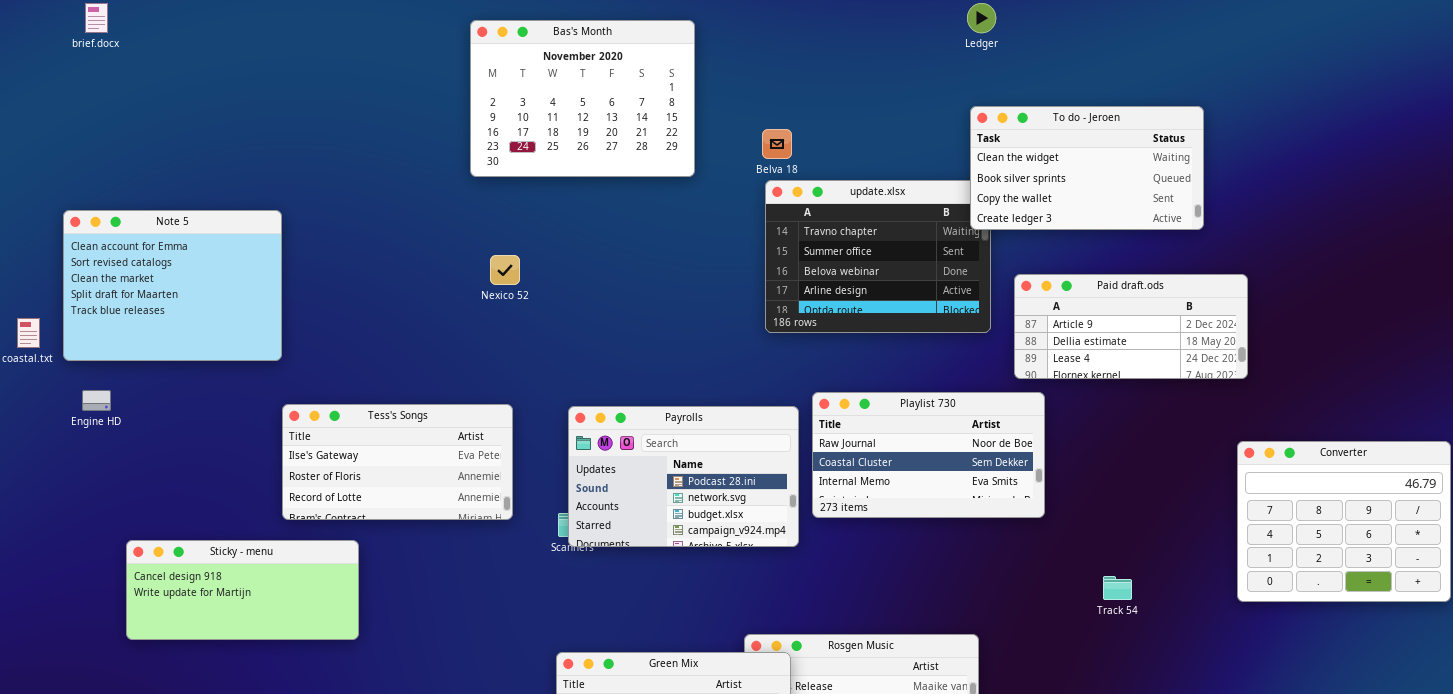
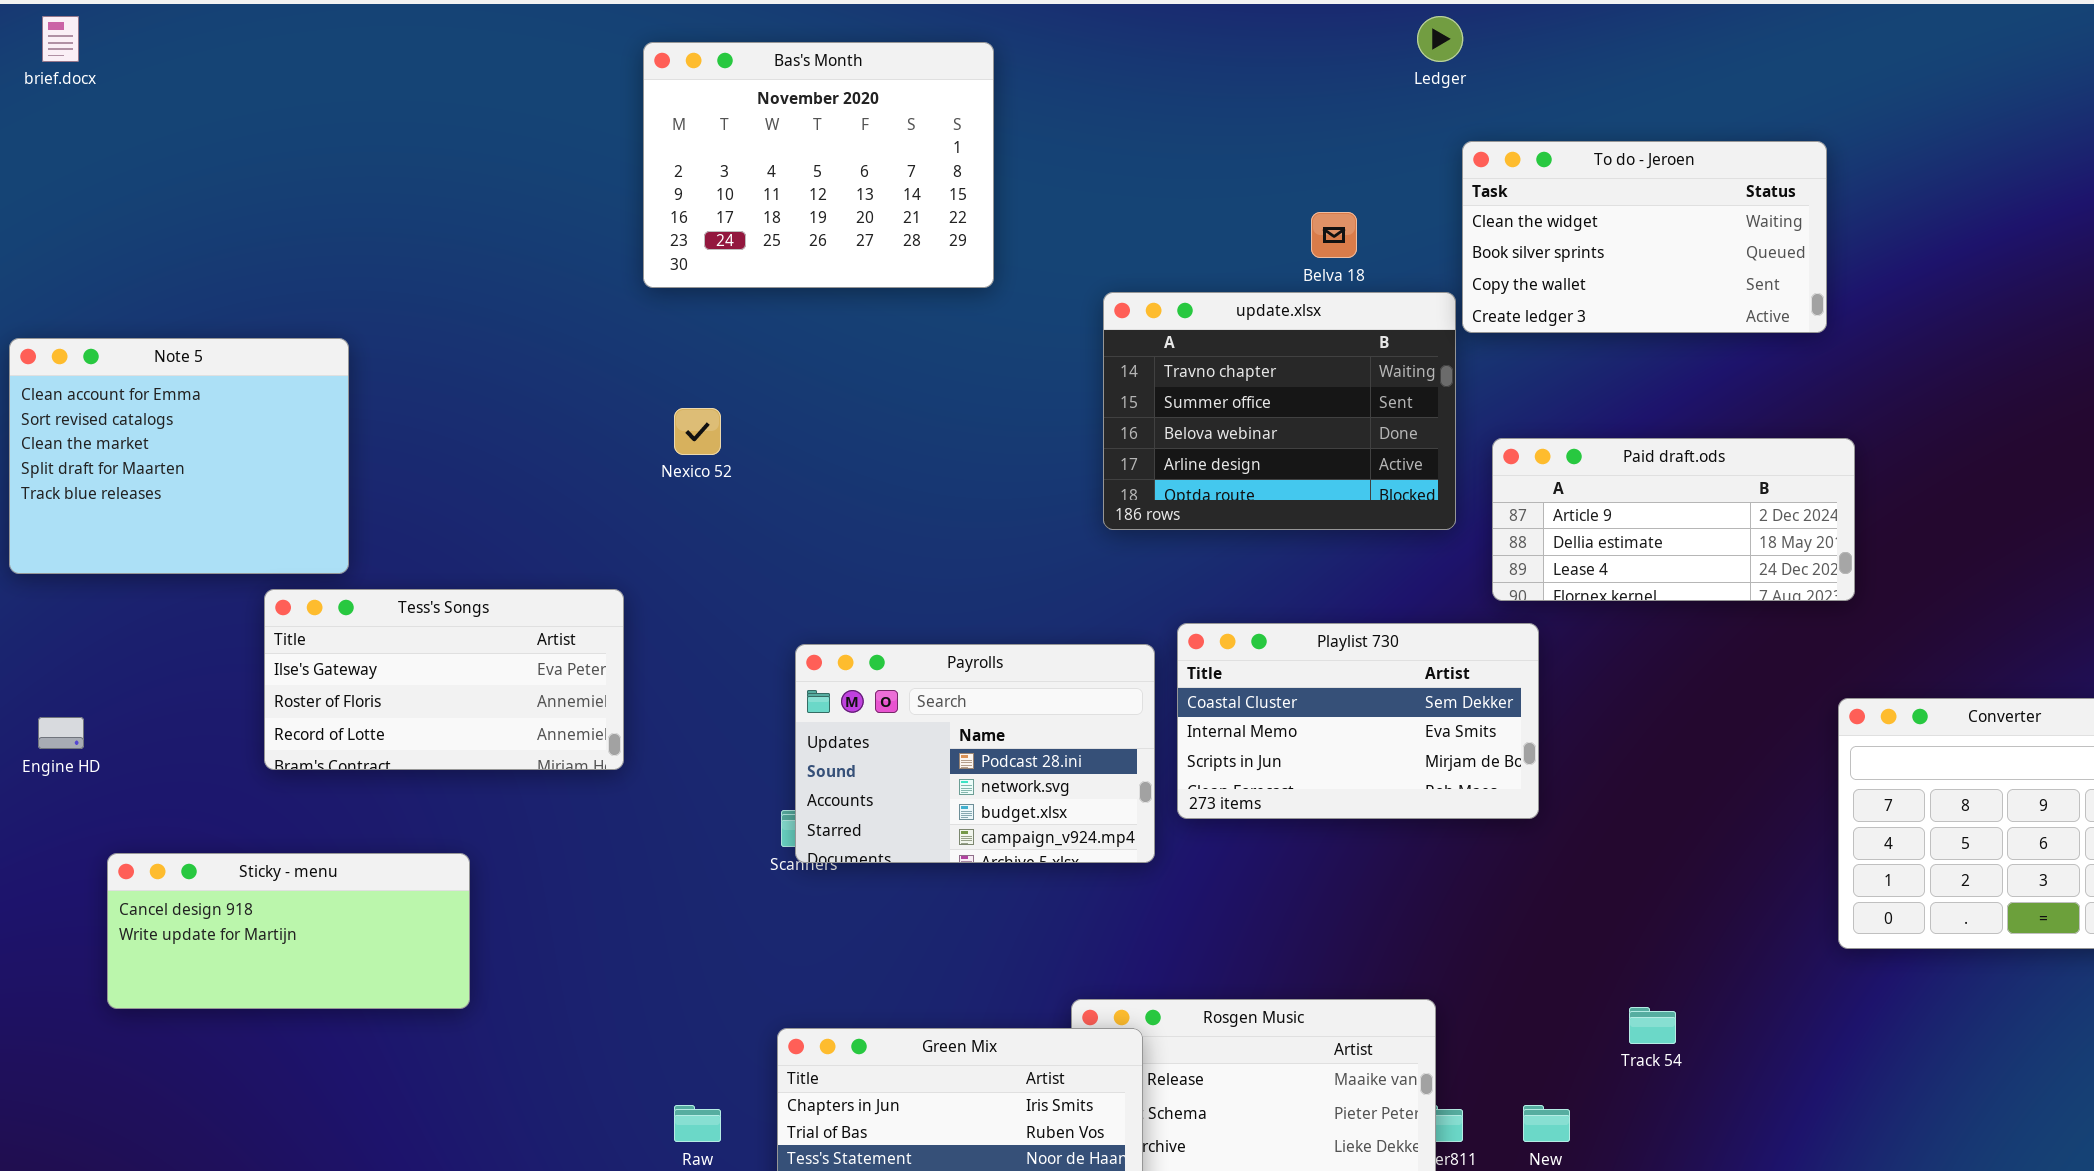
To do - Jeroen: [970,106,1204,230] -> [1462,141,1827,333], moved
Belva 18: [762,129,792,159] -> [1311,212,1357,258], moved
Engine HD: [82,390,111,411] -> [38,717,84,749], moved
Playlist 730: [812,392,1045,518] -> [1177,623,1539,819], scrolled down 1 row
Tess's Songs: [282,404,513,520] -> [264,589,624,770], moved
Track 54: [1103,576,1132,600] -> [1629,1007,1676,1044], moved

